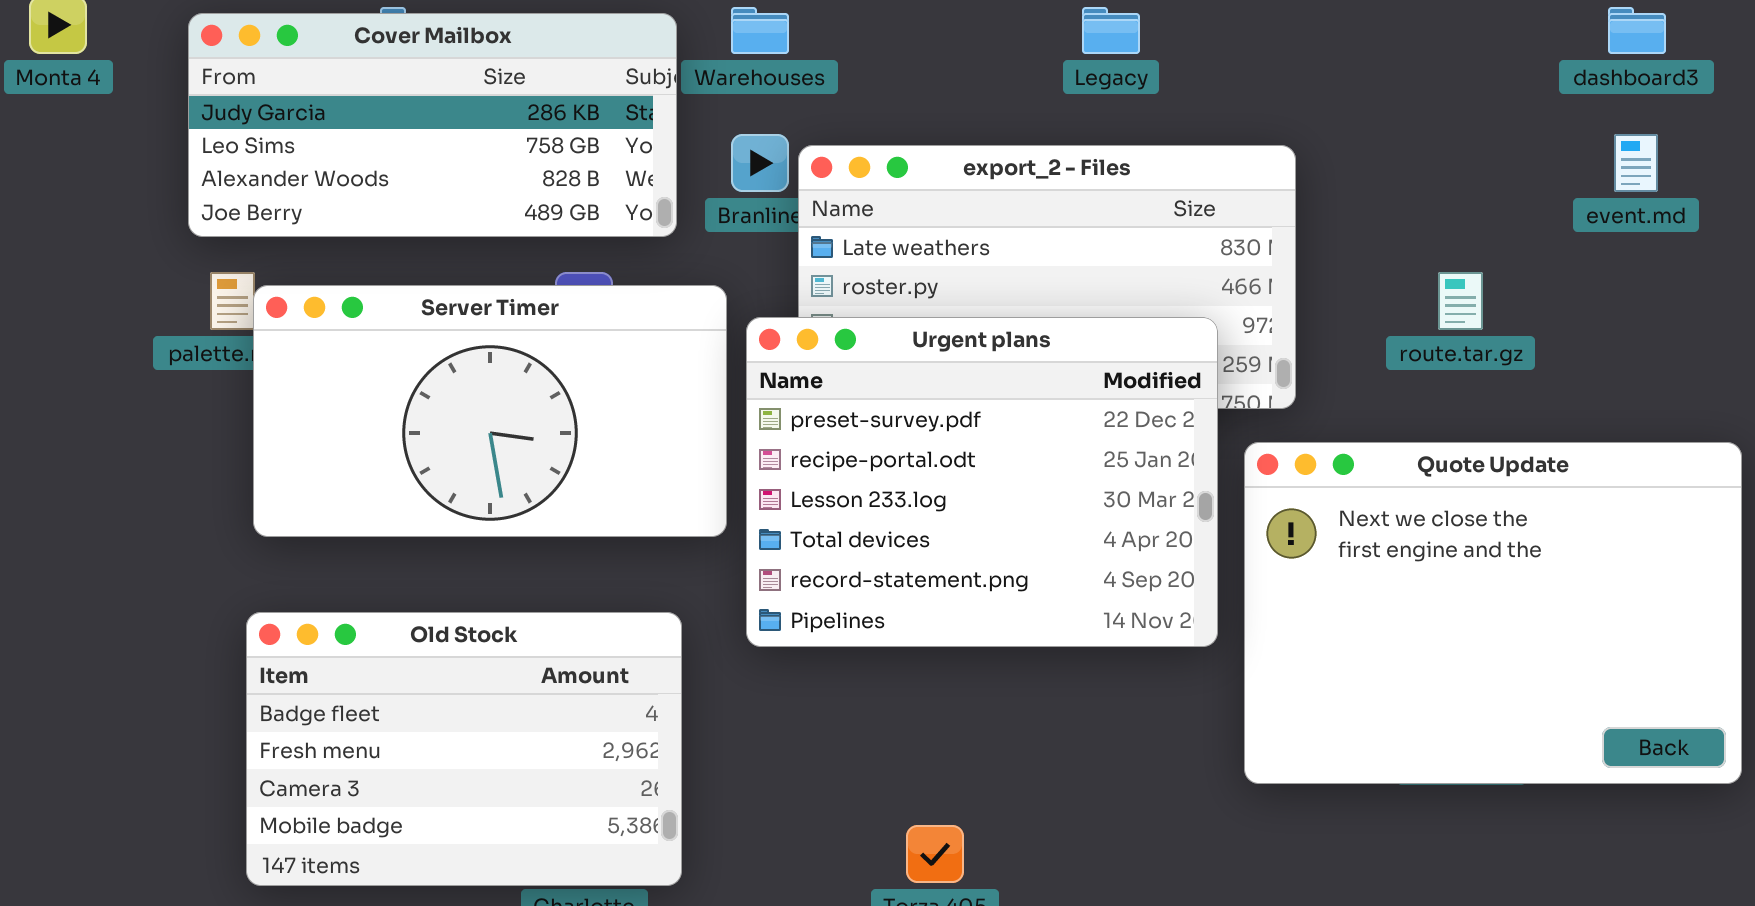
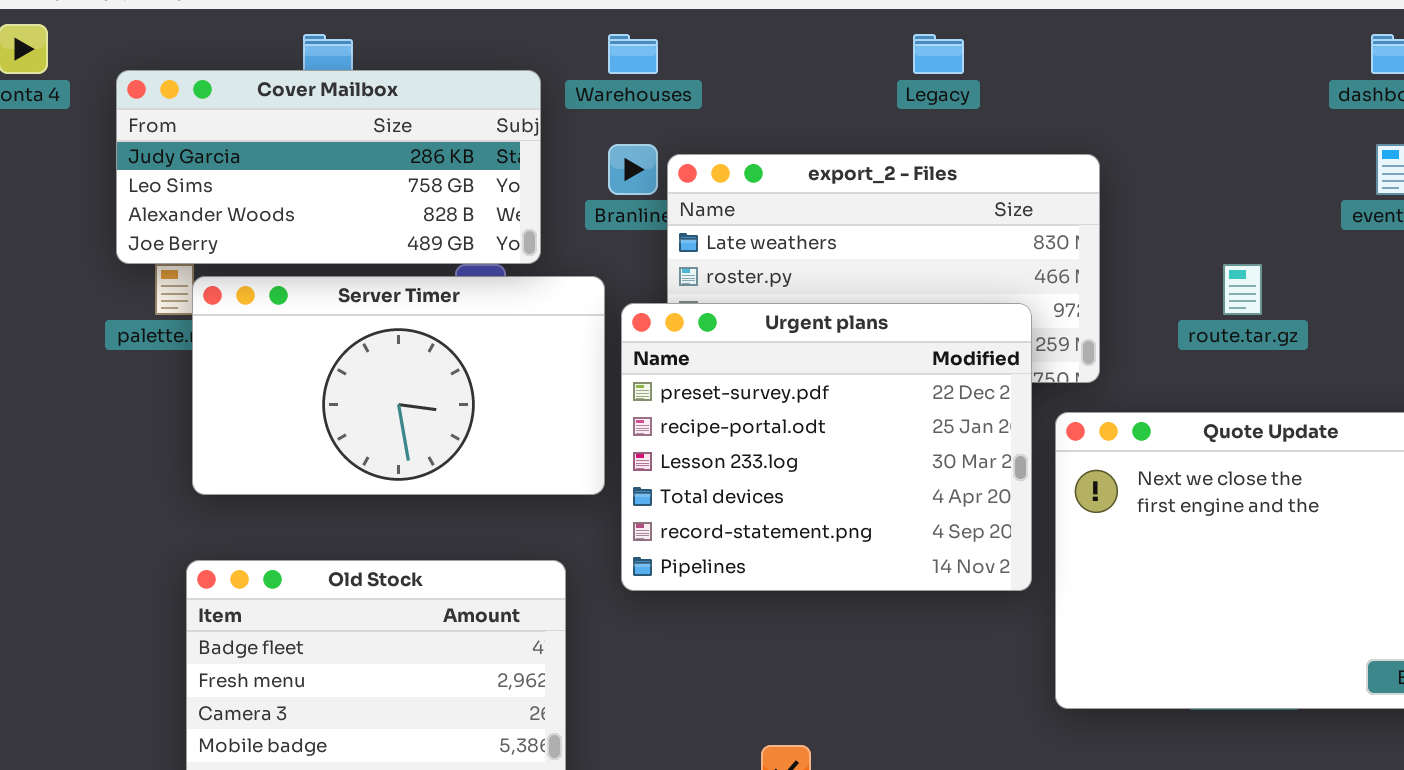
Cover Mailbox: [188,13,677,237] -> [116,70,541,264], moved

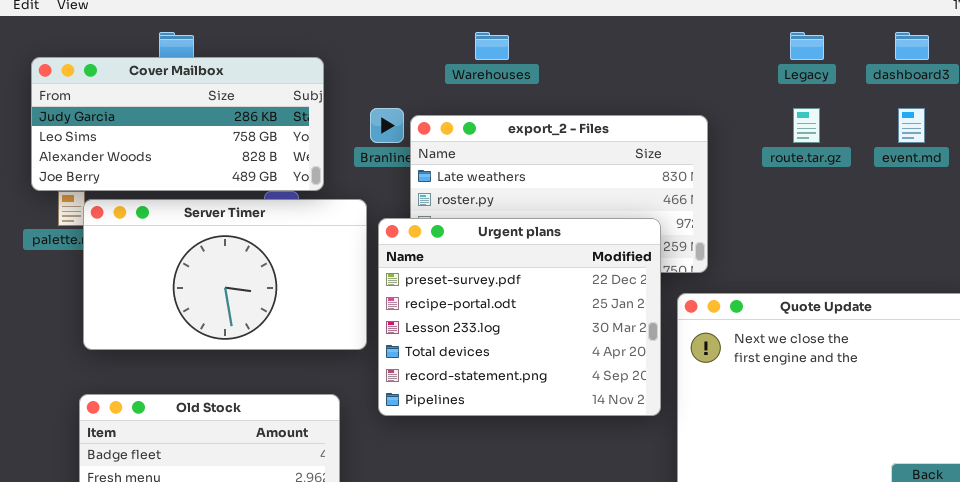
Warehouses: [608,34,658,74] -> [475,32,509,60], moved
Legacy: [913,34,964,74] -> [790,32,824,60], moved
route.tar.gz: [1223,264,1262,315] -> [793,108,820,143], moved

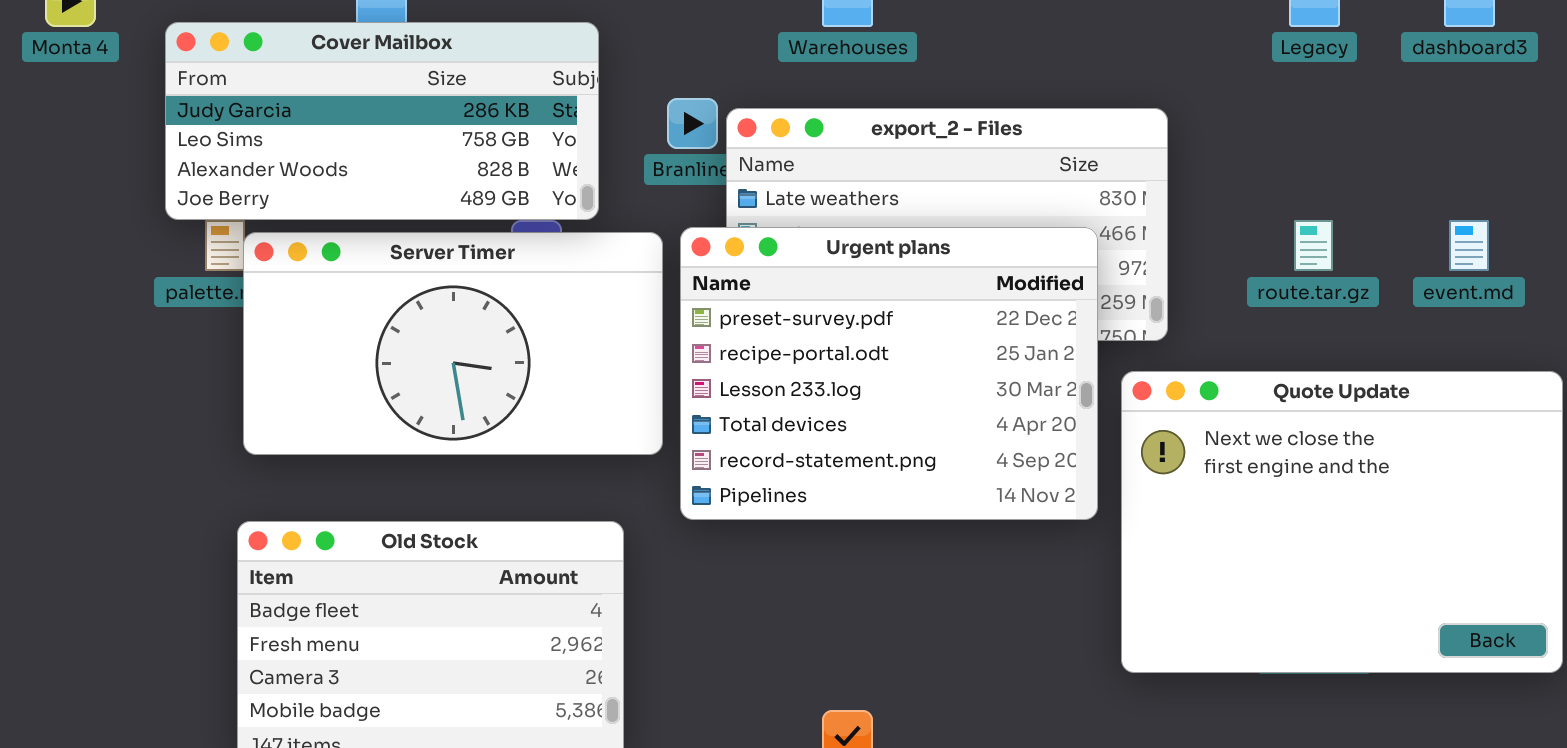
route.tar.gz: [793,108,820,143] -> [1294,220,1333,271], moved
event.md: [898,108,925,143] -> [1449,220,1489,271], moved
Urgent plans: [378,218,661,416] -> [680,227,1098,520], moved

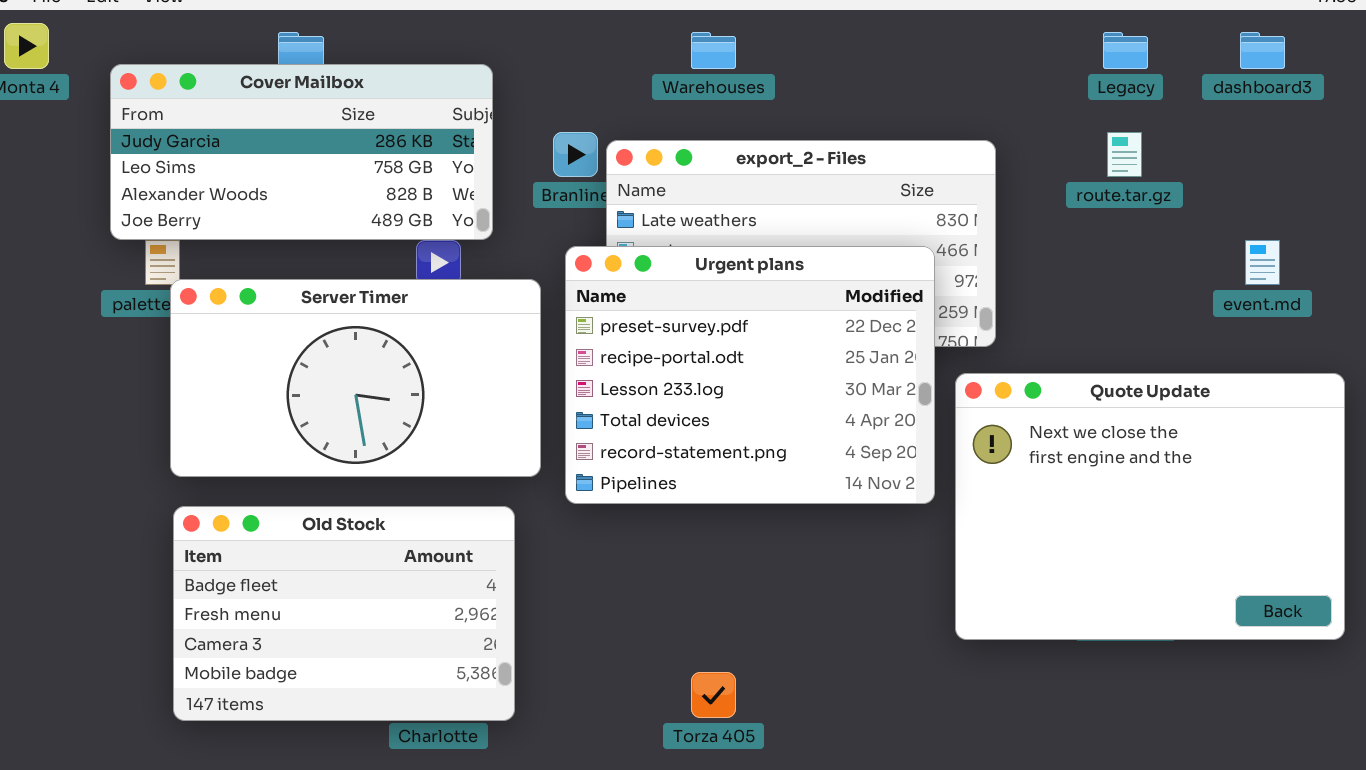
route.tar.gz: [1294,220,1333,271] -> [1107,132,1142,177], moved
Server Timer: [243,232,663,455] -> [170,279,541,477], moved

